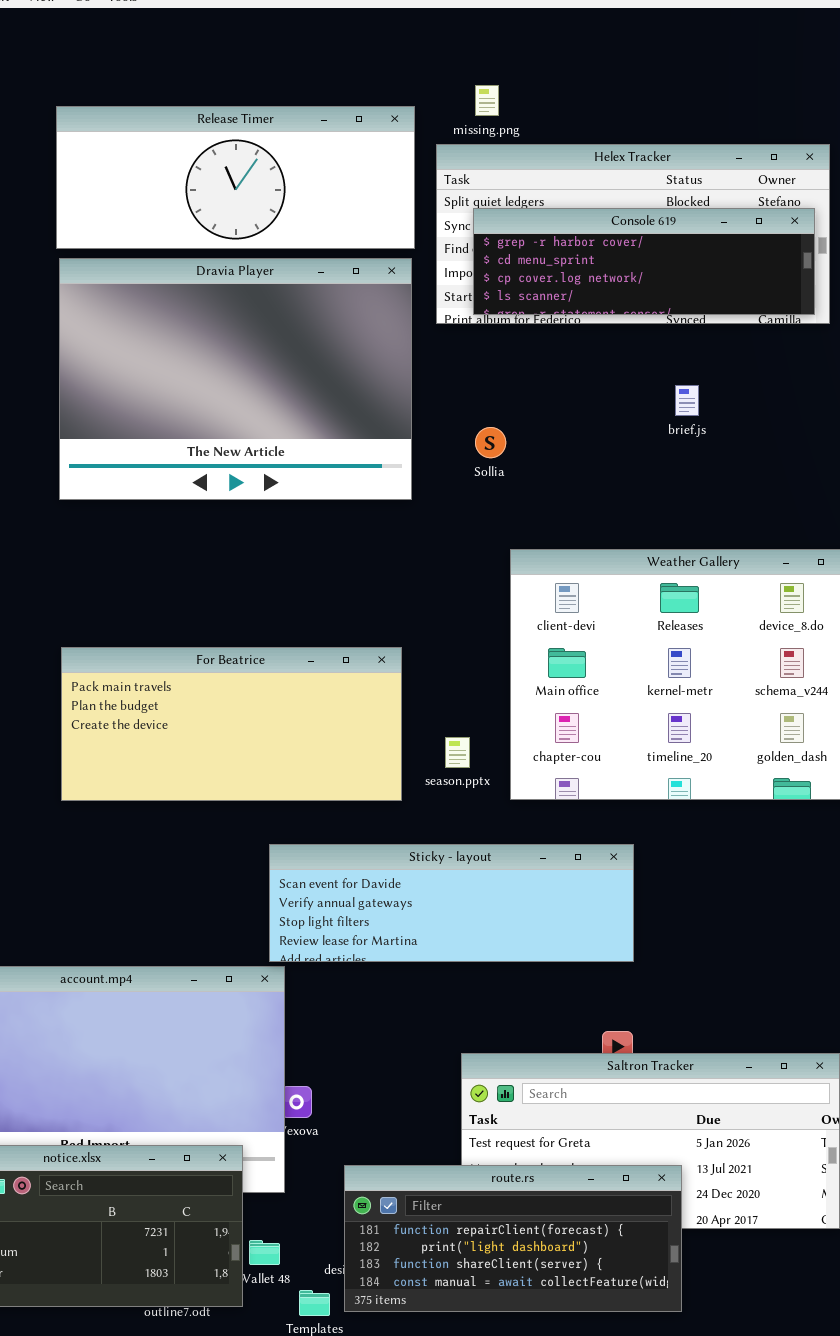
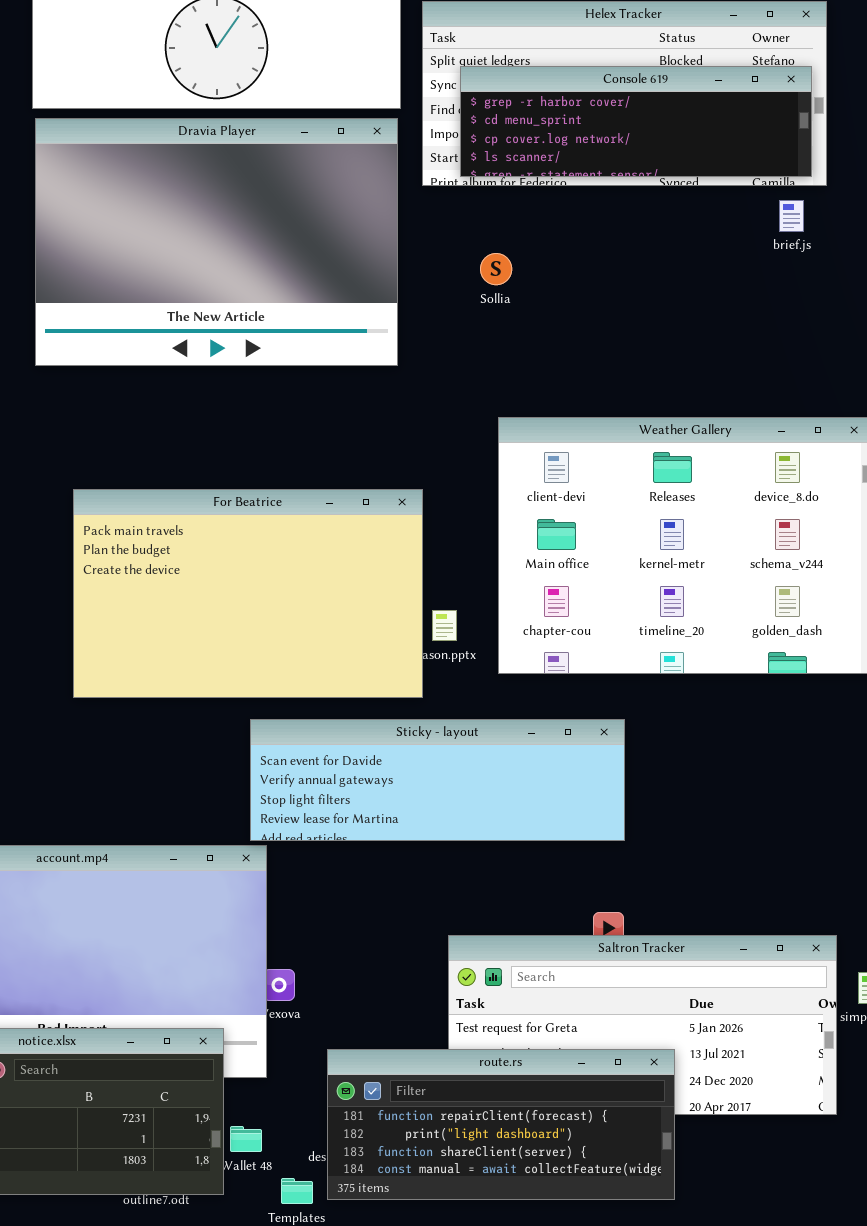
brief.js: [675,385,699,416] -> [779,200,804,232], moved
Sollia: [475,427,506,458] -> [480,253,512,285], moved
For Beatrice: [61,647,402,801] -> [73,489,423,698], moved, resized

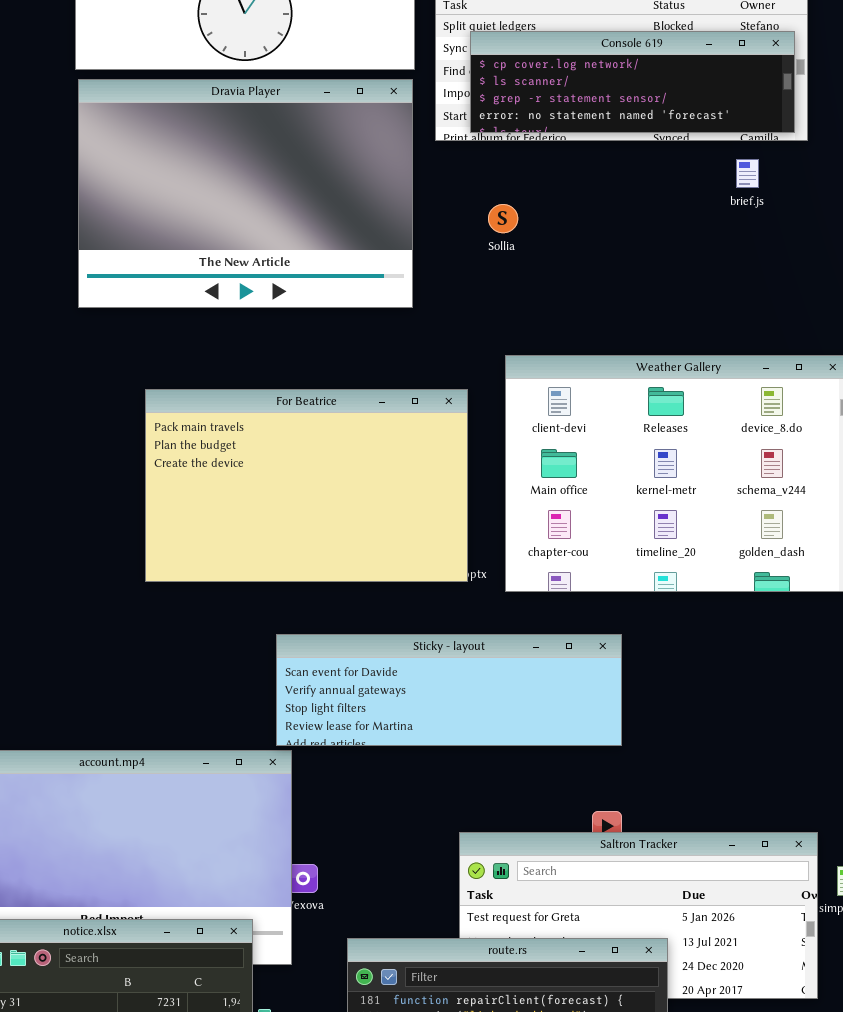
Console 619: [460,66,812,177] -> [470,31,795,133], scrolled down 2 rows
brief.js: [779,200,804,232] -> [736,159,759,188], moved
For Beatrice: [73,489,423,698] -> [145,389,468,582], moved

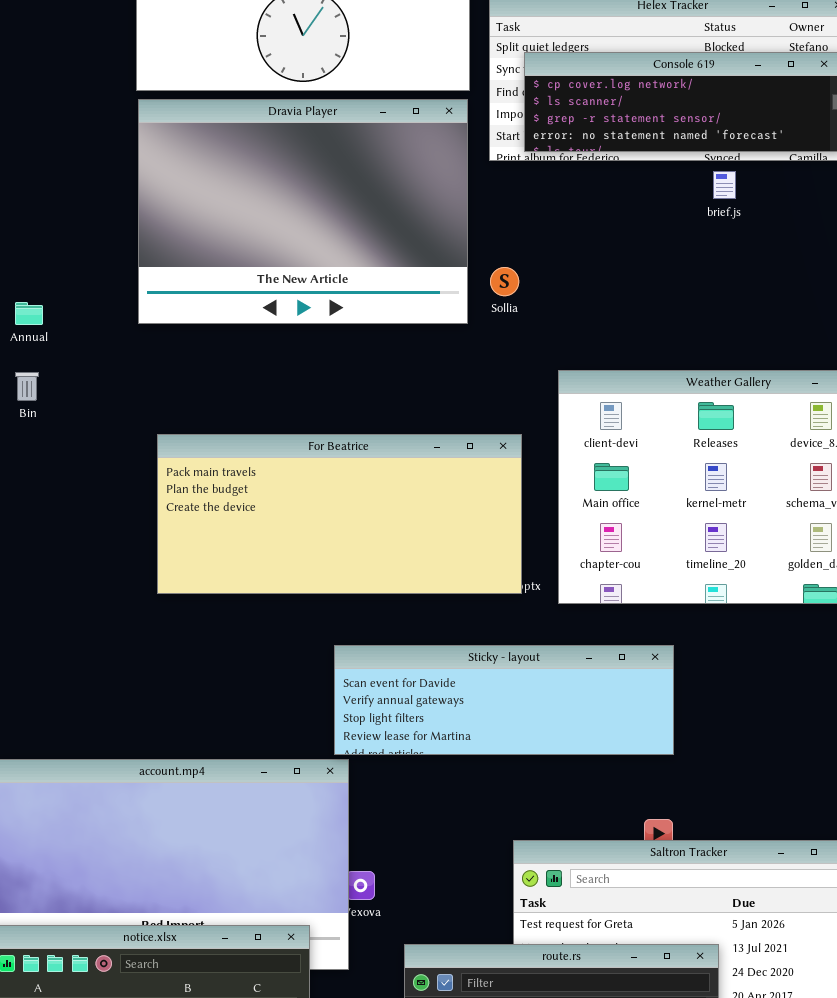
brief.js: [736,159,759,188] -> [713,171,736,199], moved
Sollia: [488,204,518,233] -> [490,267,519,296], moved
For Beatrice: [145,389,468,582] -> [157,434,522,594], resized

